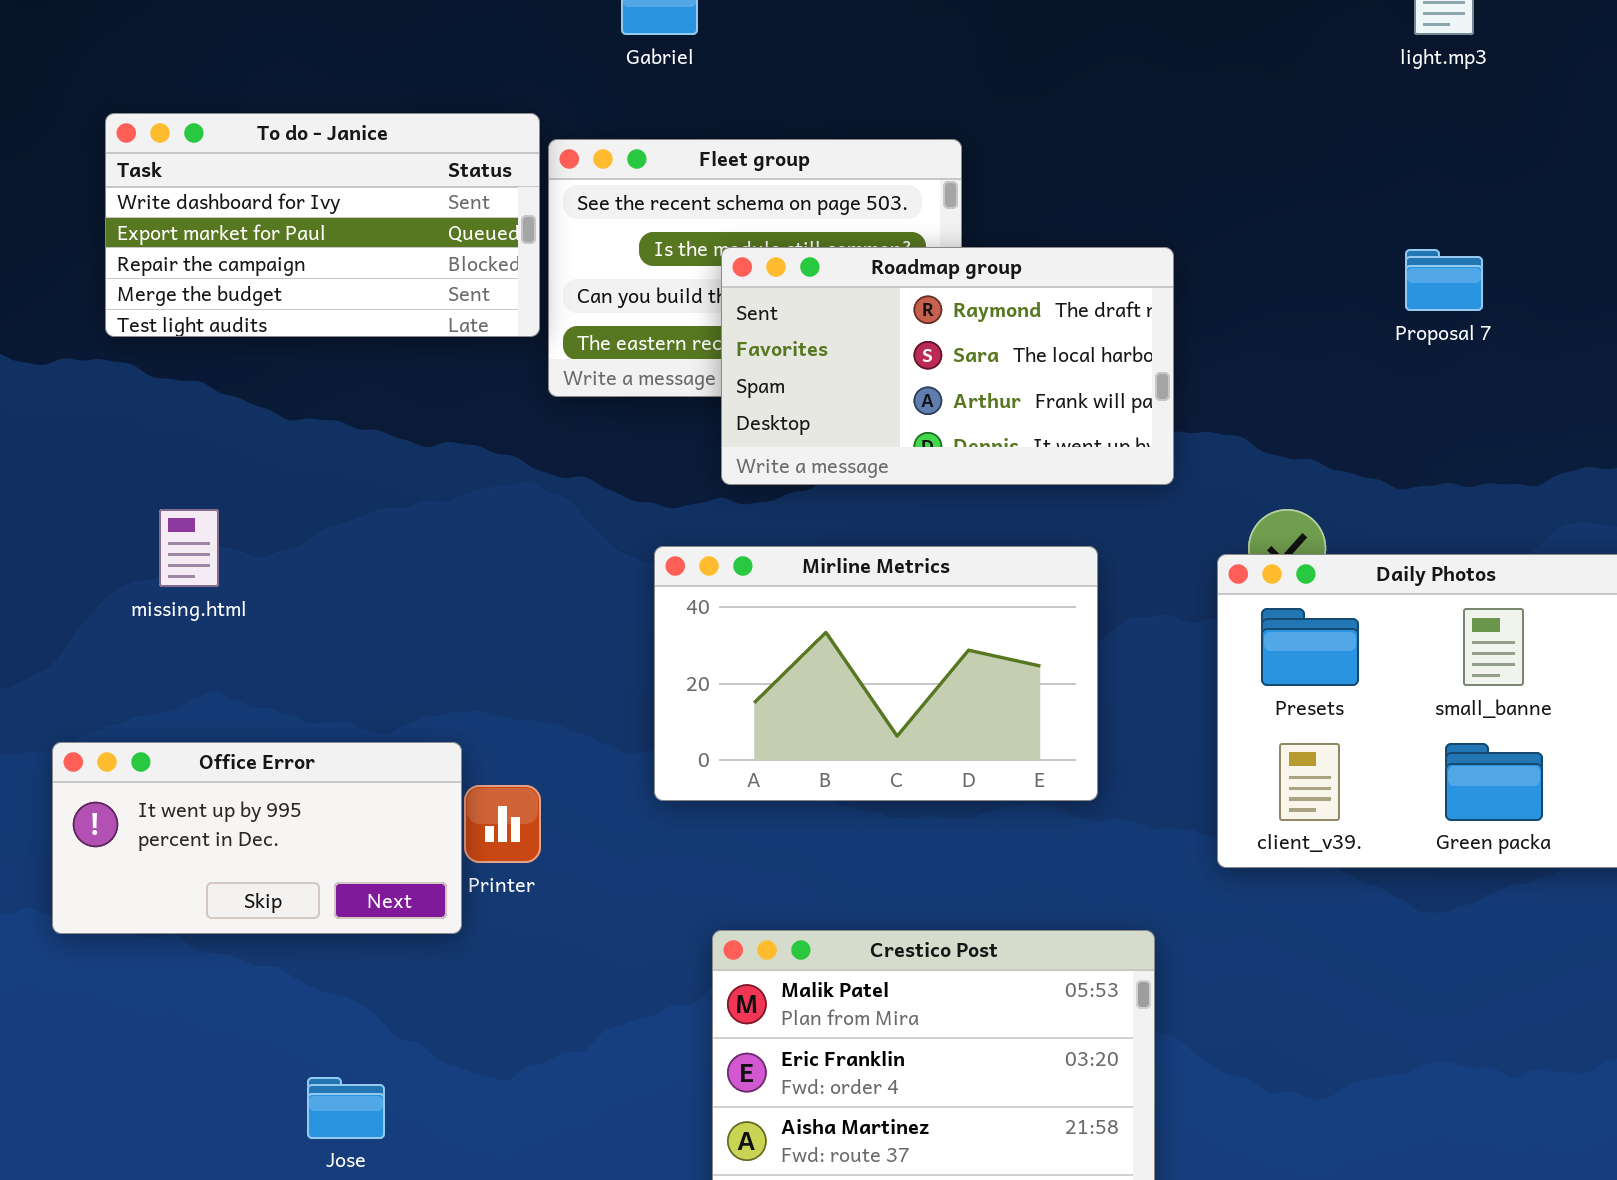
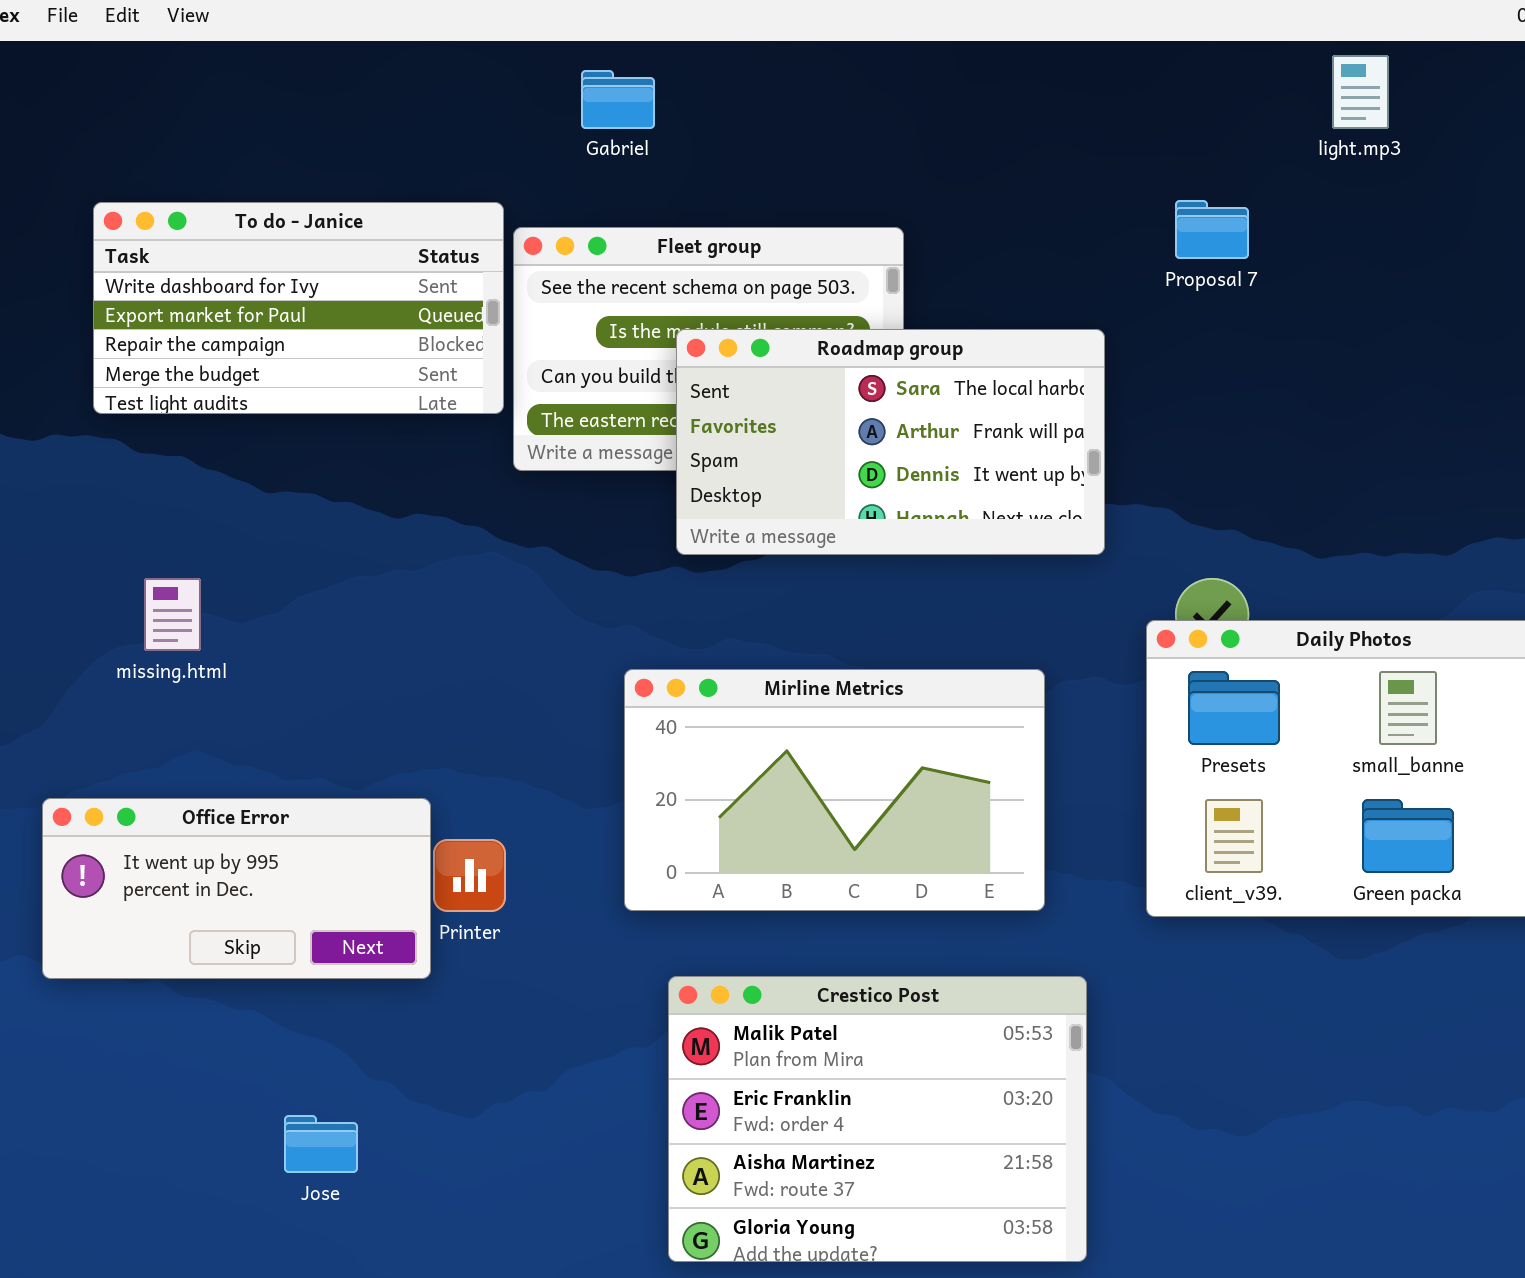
Roadmap group: [721,247,1174,485] -> [676,329,1105,555], scrolled down 1 row
Proposal 7: [1405,249,1483,311] -> [1175,200,1249,259], moved
Mirline Metrics: [654,546,1098,801] -> [624,669,1045,911], moved

